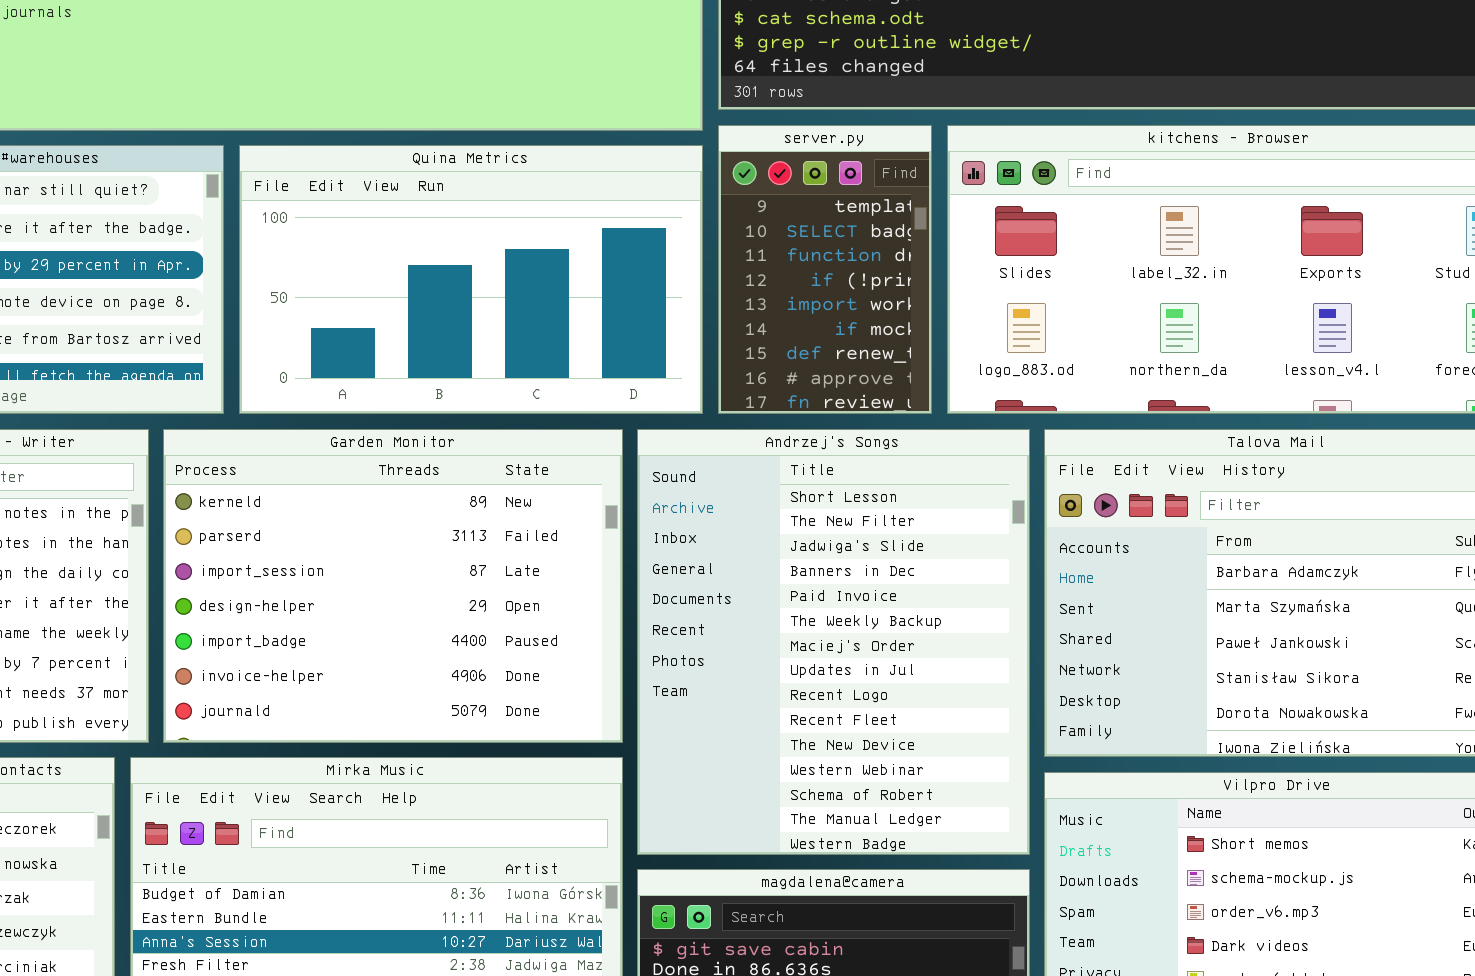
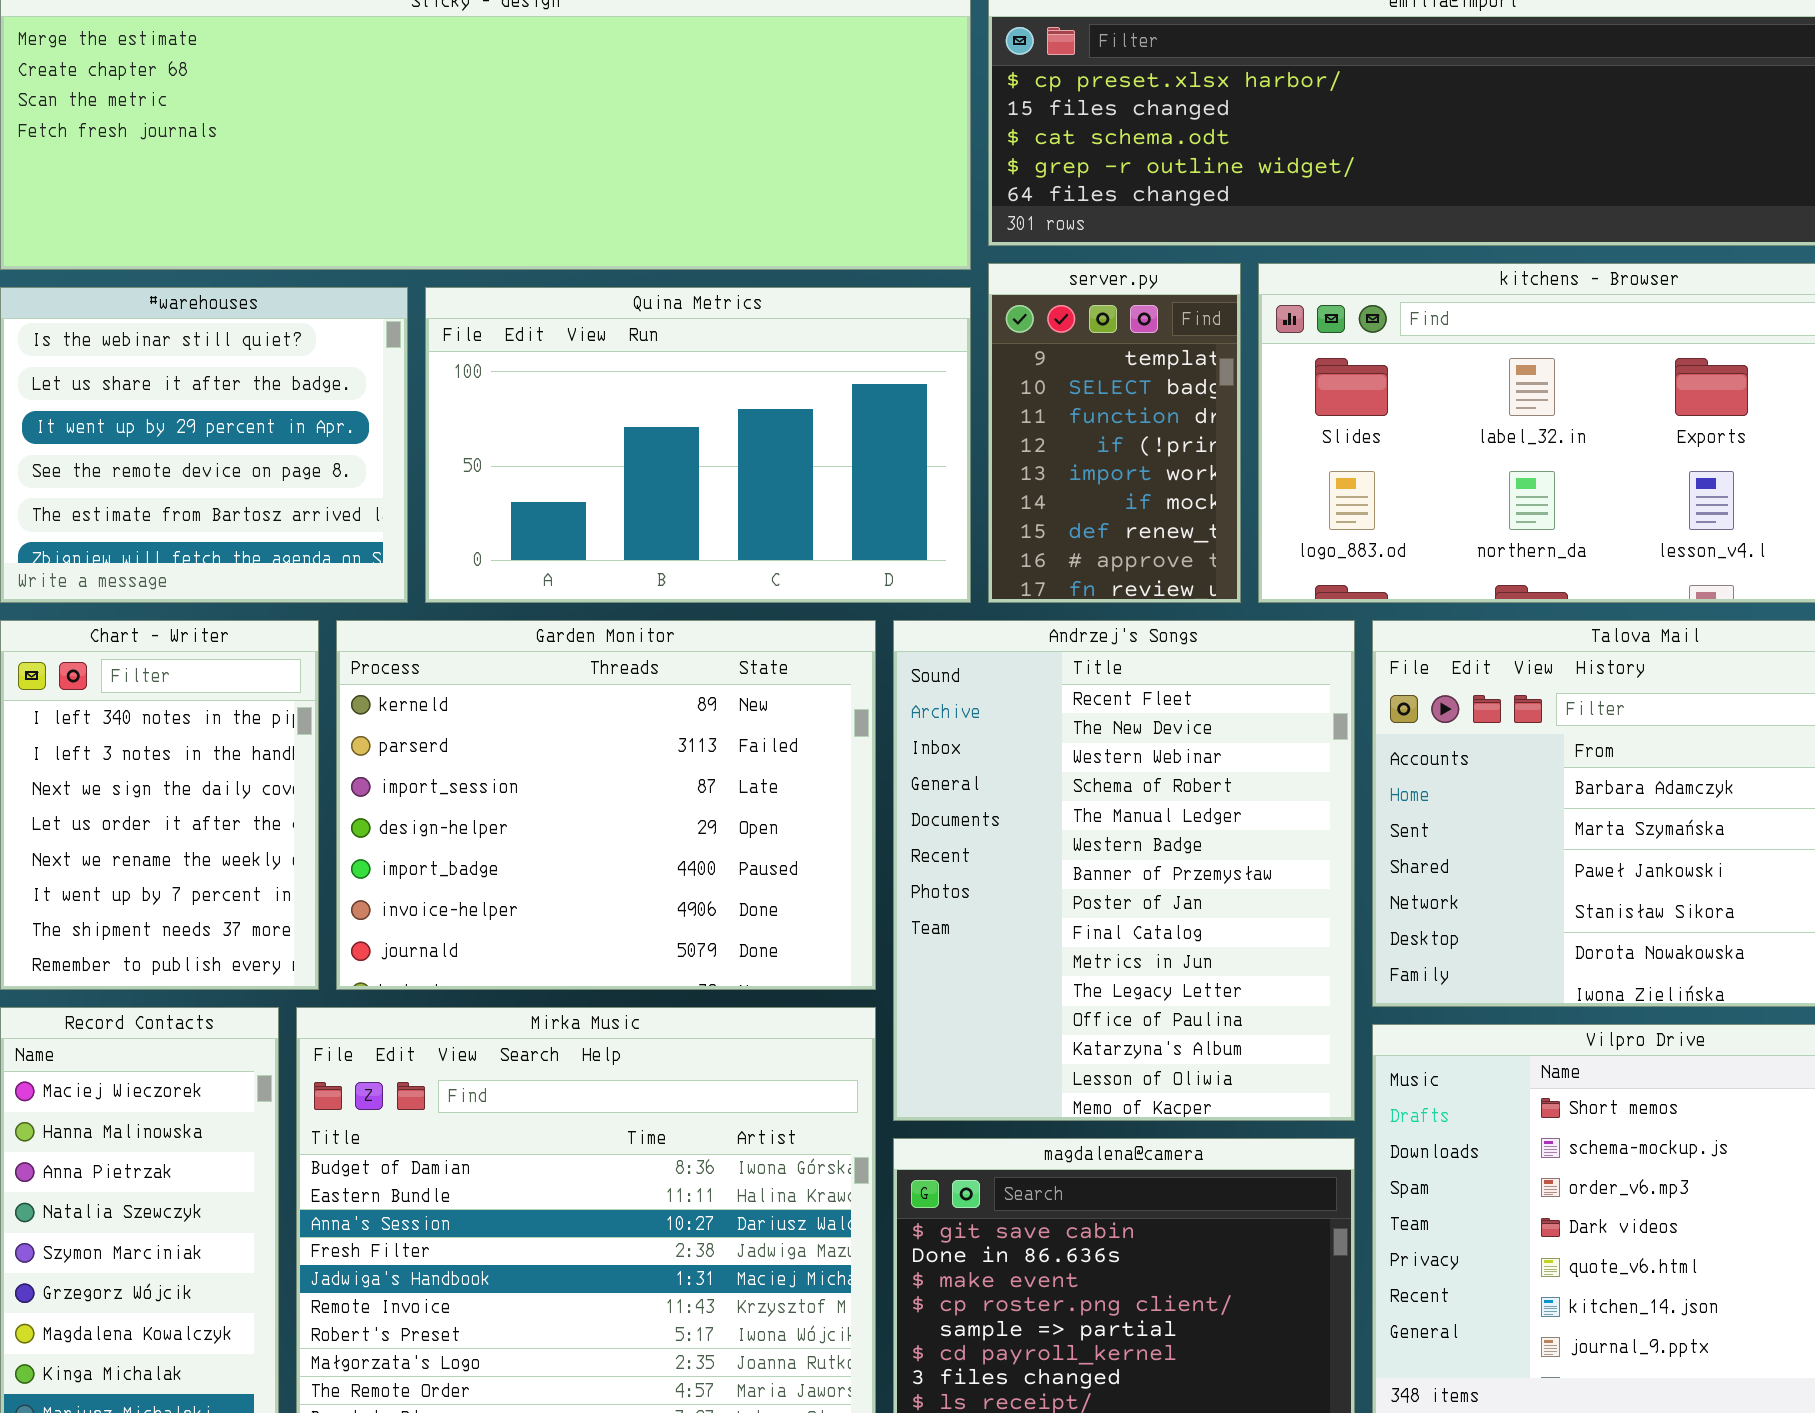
Andrzej's Songs: [637,429,1030,855] -> [893,620,1355,1121], scrolled down 9 rows

